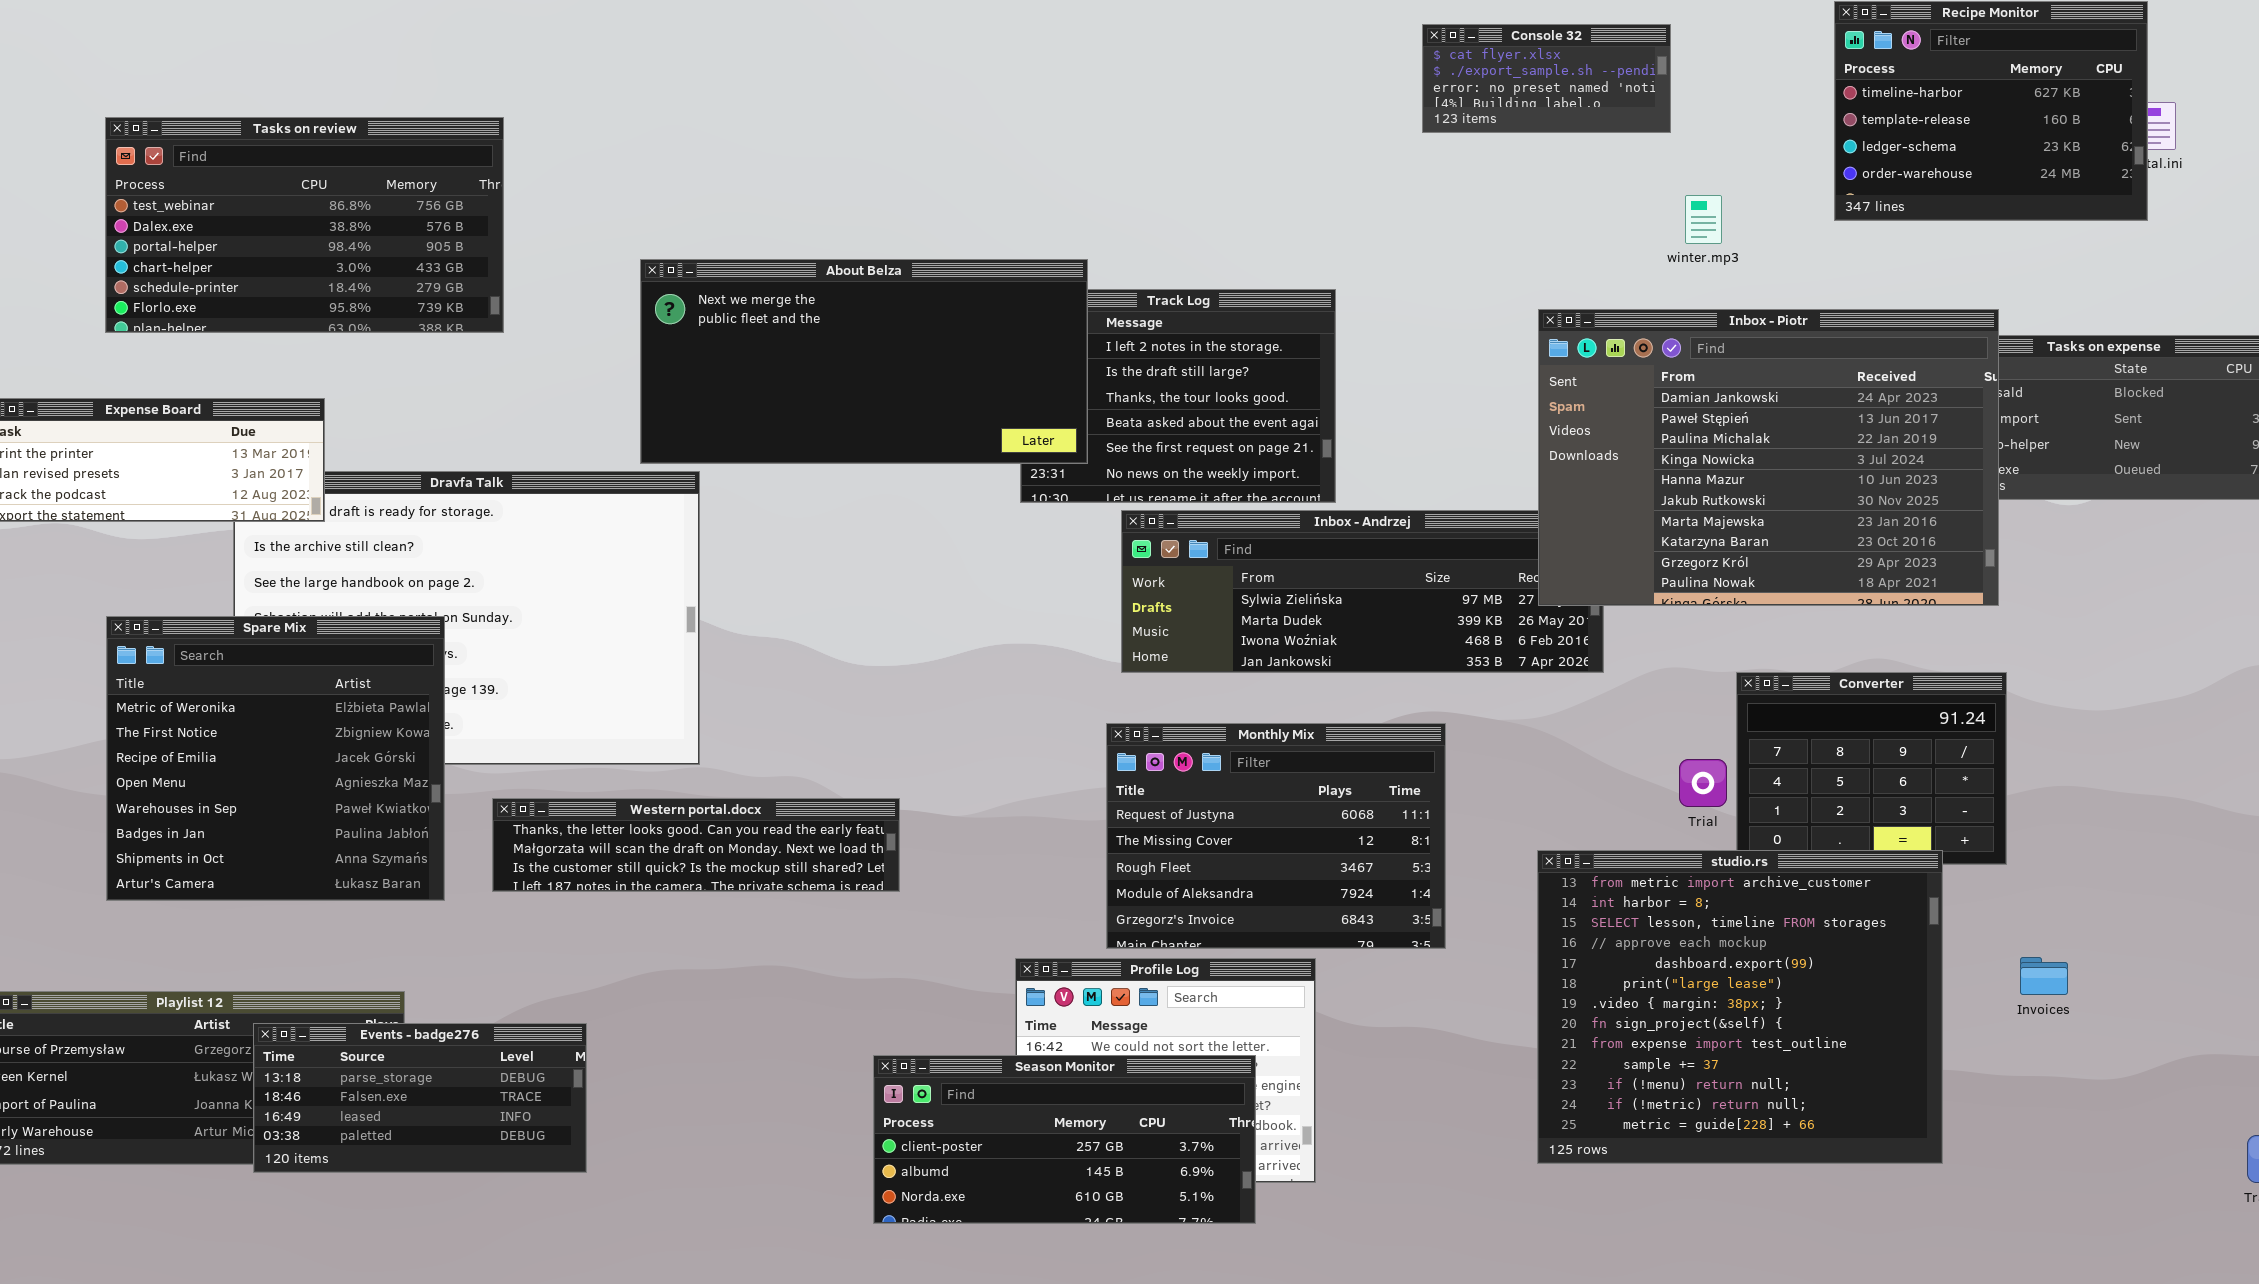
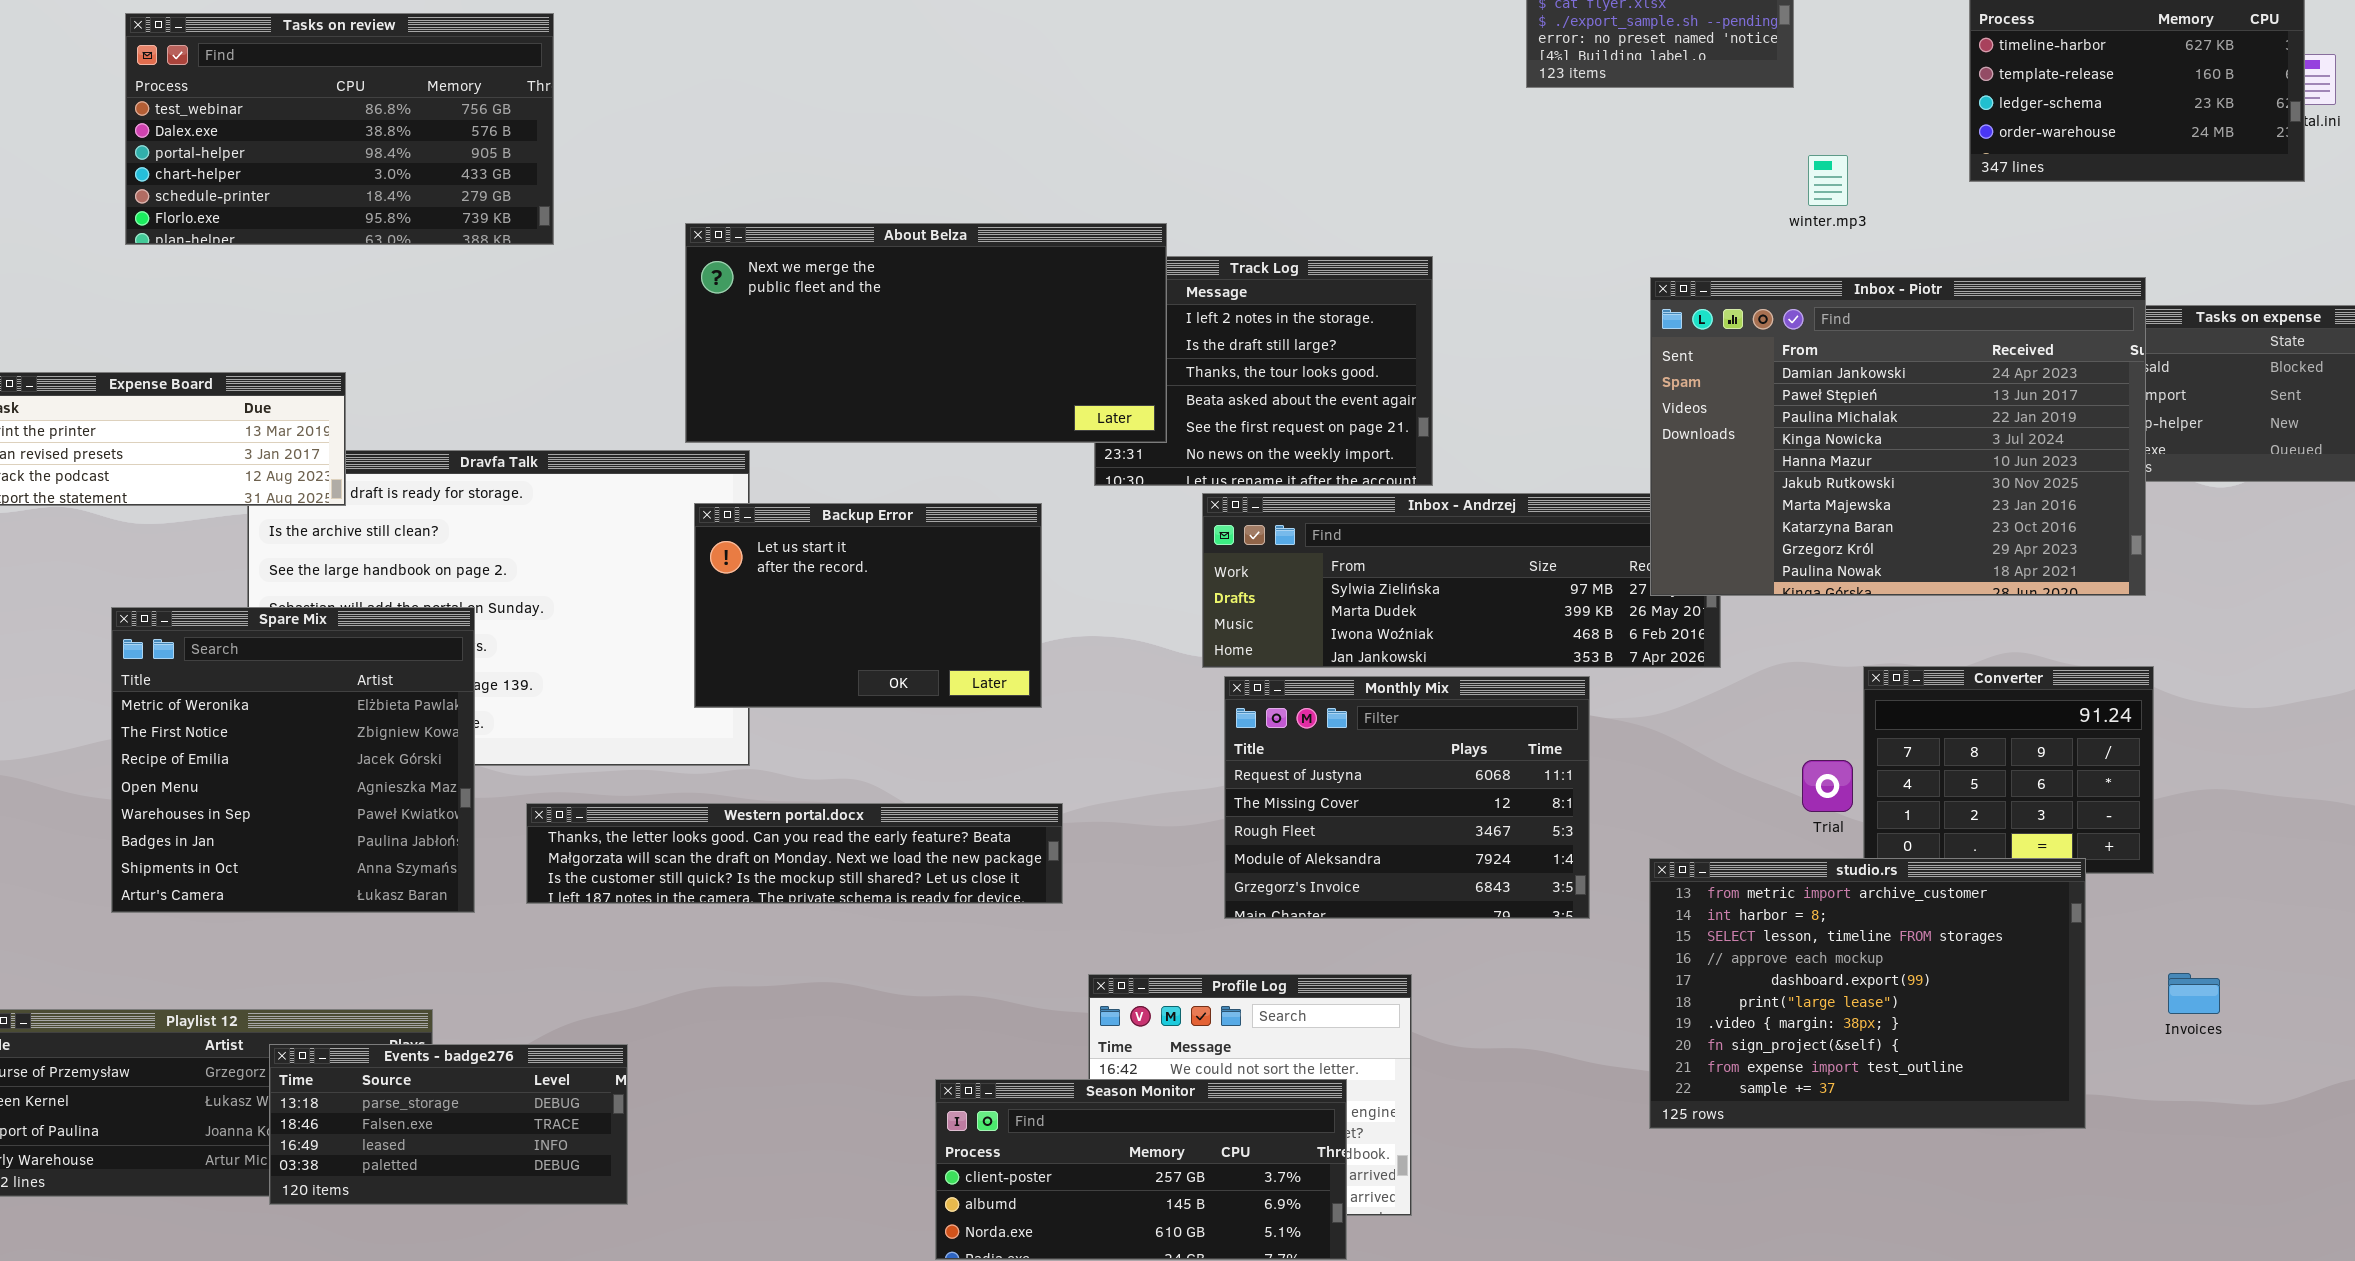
Tasks on review: [105,117,504,333] -> [125,13,554,245], moved
Backup Error: none -> [694,503,1042,708], opened
Monthly Mix: [1106,723,1446,949] -> [1224,676,1590,919], moved
Western portal.docx: [492,798,900,892] -> [526,803,1063,904], resized
studio.rs: [1537,850,1943,1164] -> [1649,858,2086,1129], resized

